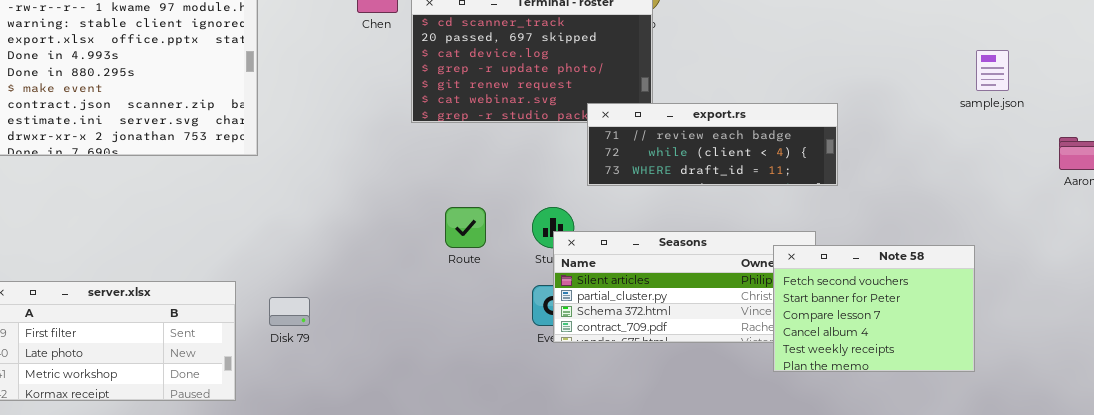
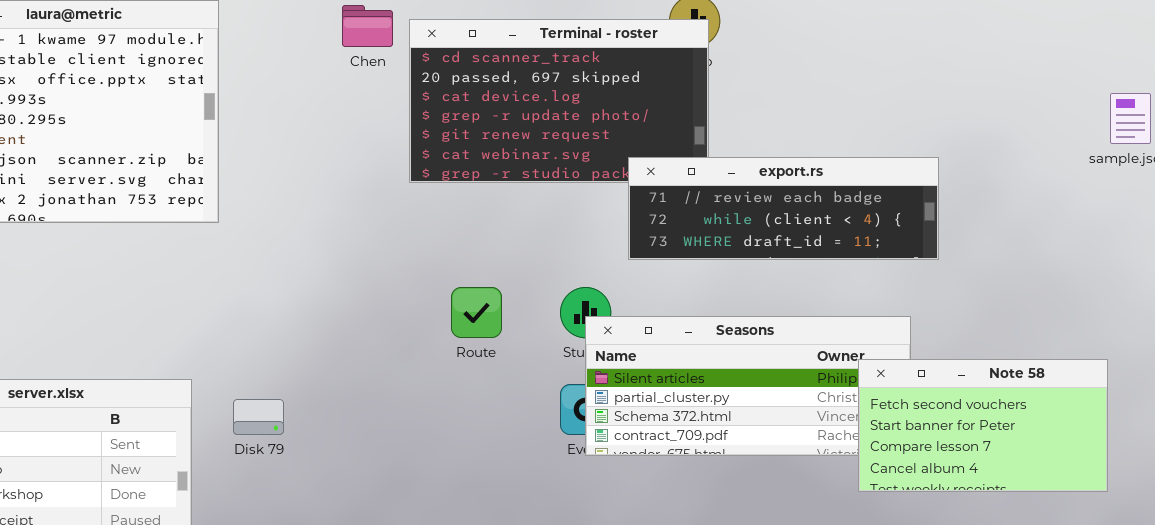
Note 58: [773,245,975,372] -> [858,359,1108,492], resized

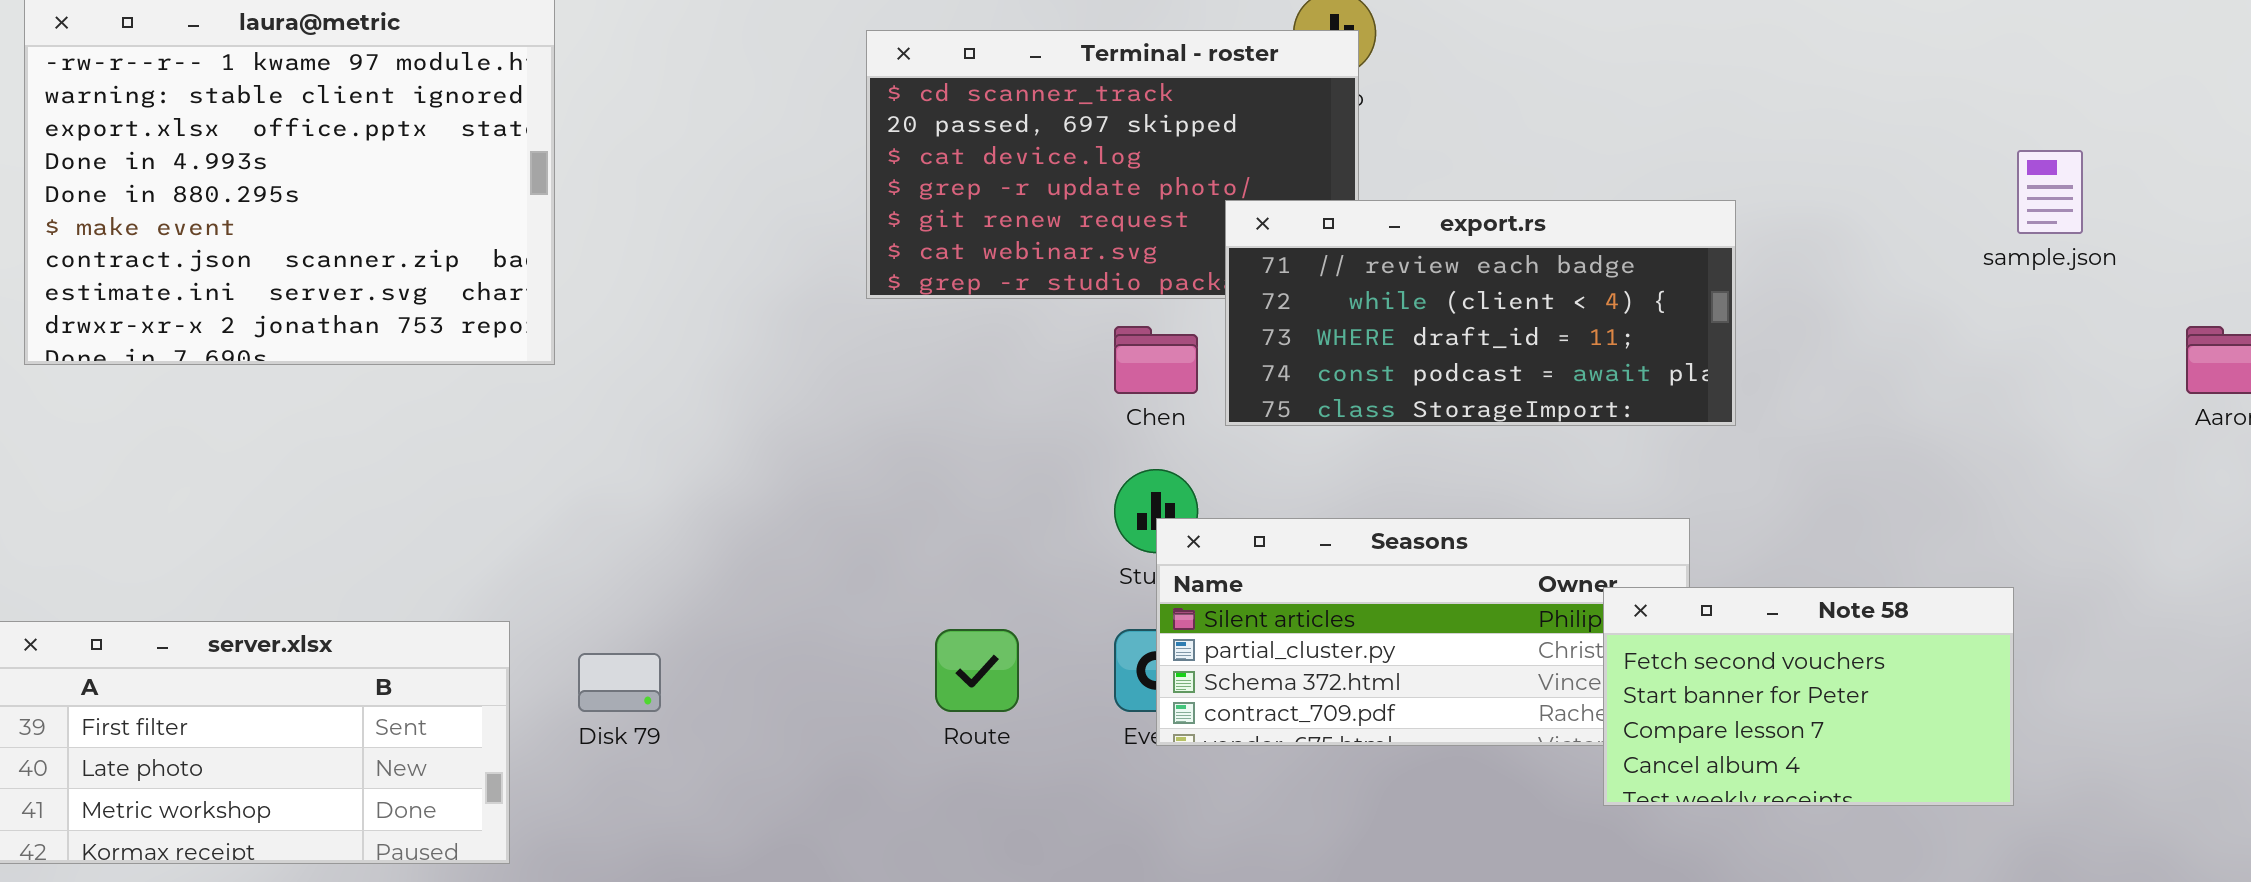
Chen: [342,5,393,47] -> [1114,326,1198,394], moved
export.rs: [628,157,939,260] -> [1225,200,1736,426], resized
Route: [451,287,502,338] -> [935,629,1019,712], moved

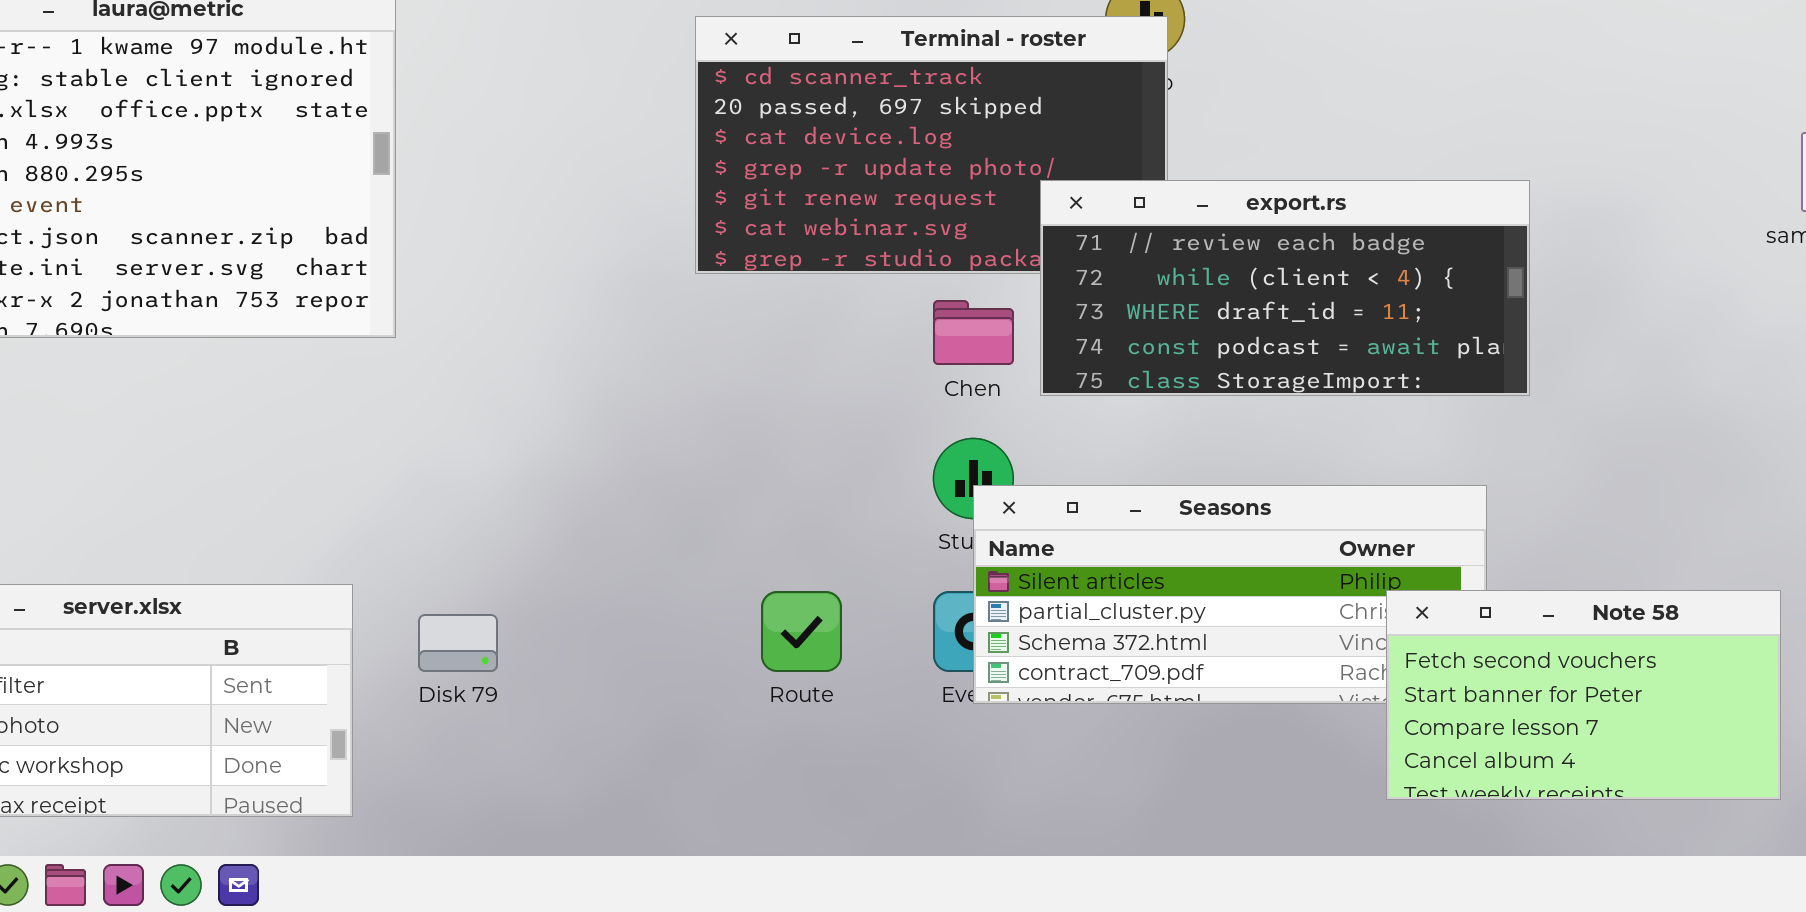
Note 58: [1603,587,2014,806] -> [1386,590,1781,800], moved

